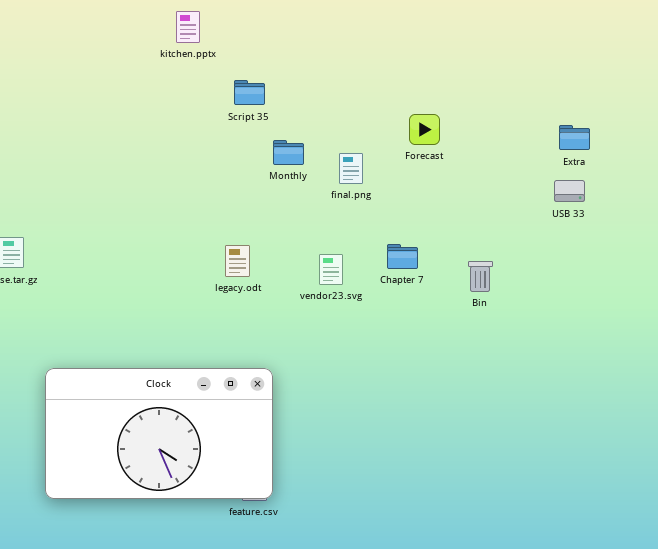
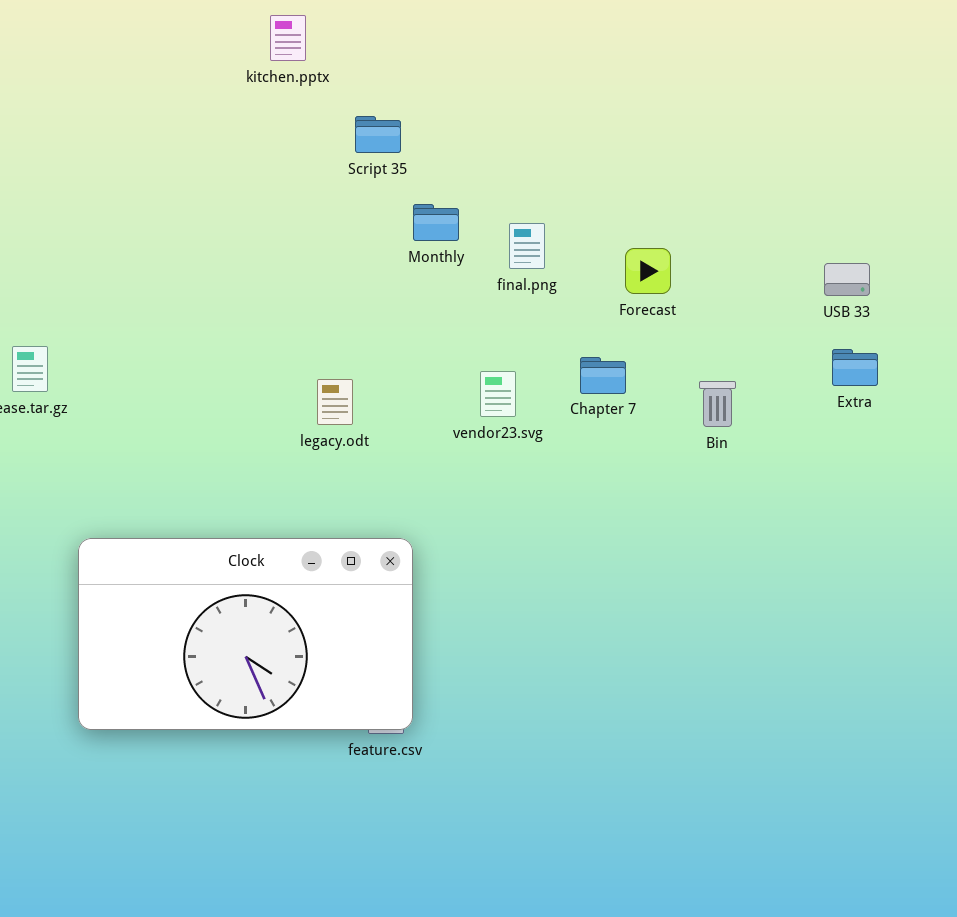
Forecast: [409,114,440,145] -> [625,248,671,294], moved
Extra: [559,125,590,150] -> [832,349,878,386], moved
legacy.odt: [225,245,250,277] -> [317,379,353,425], moved

